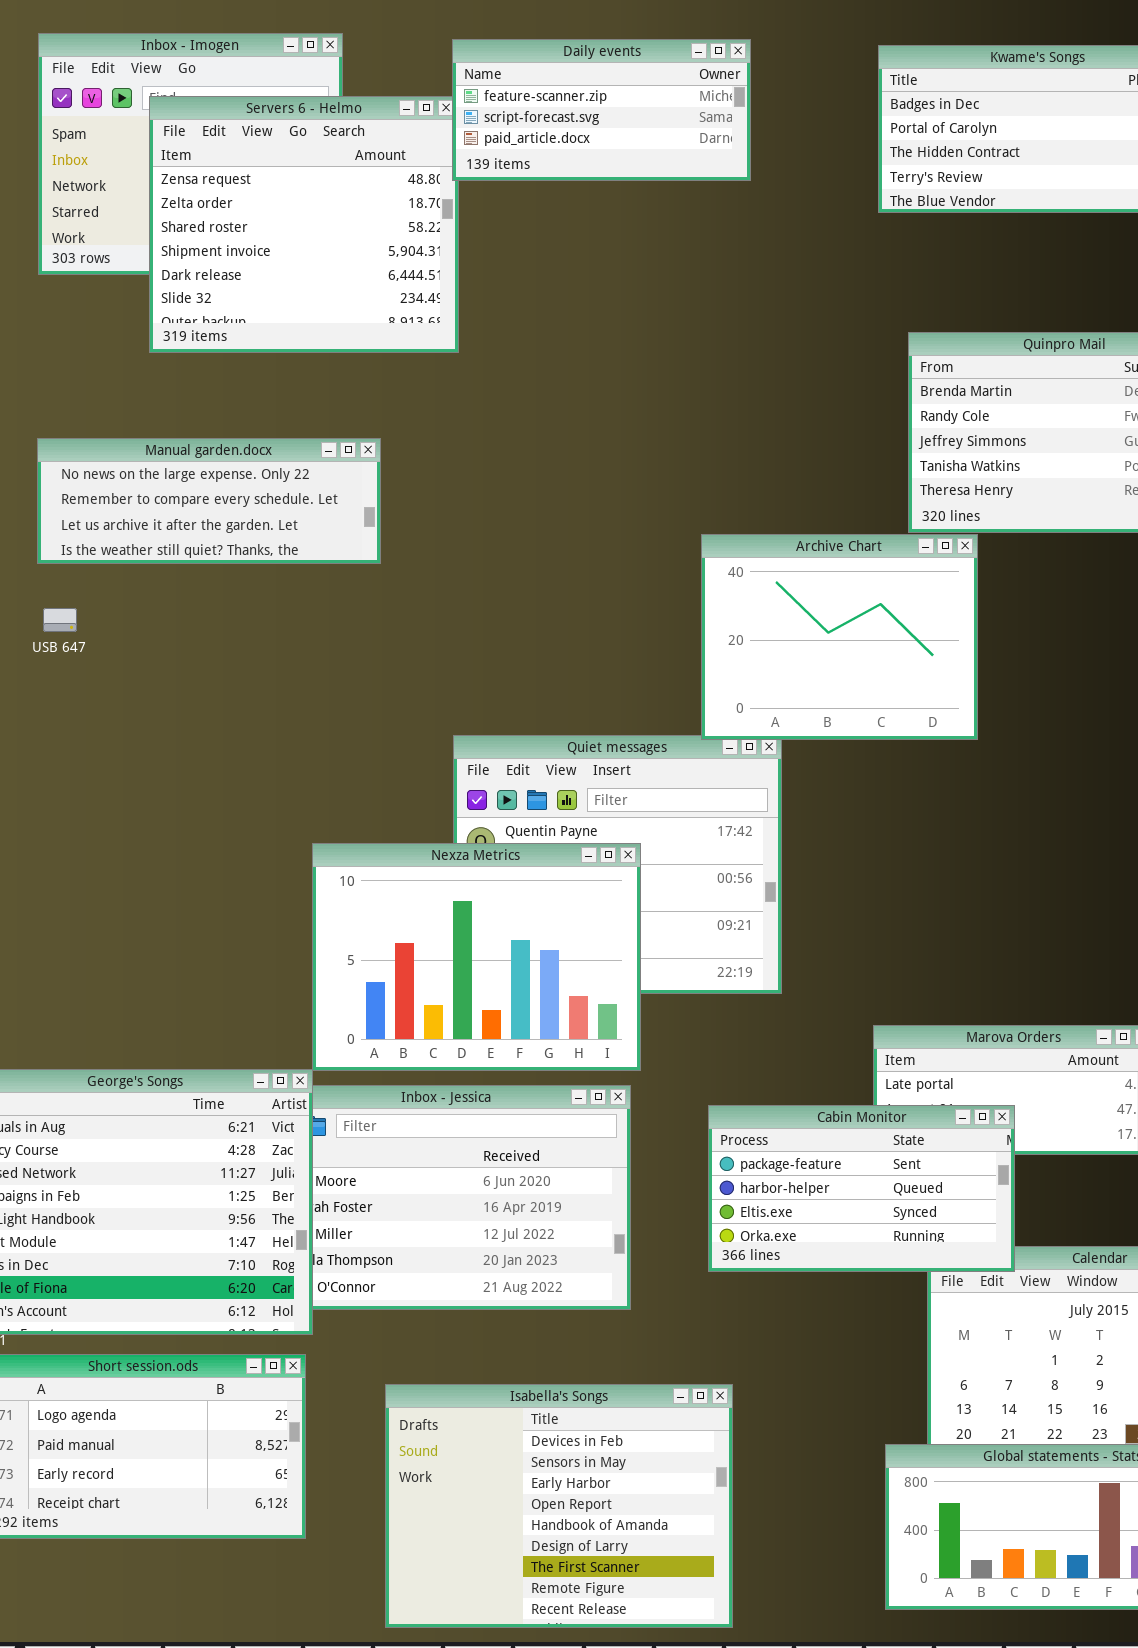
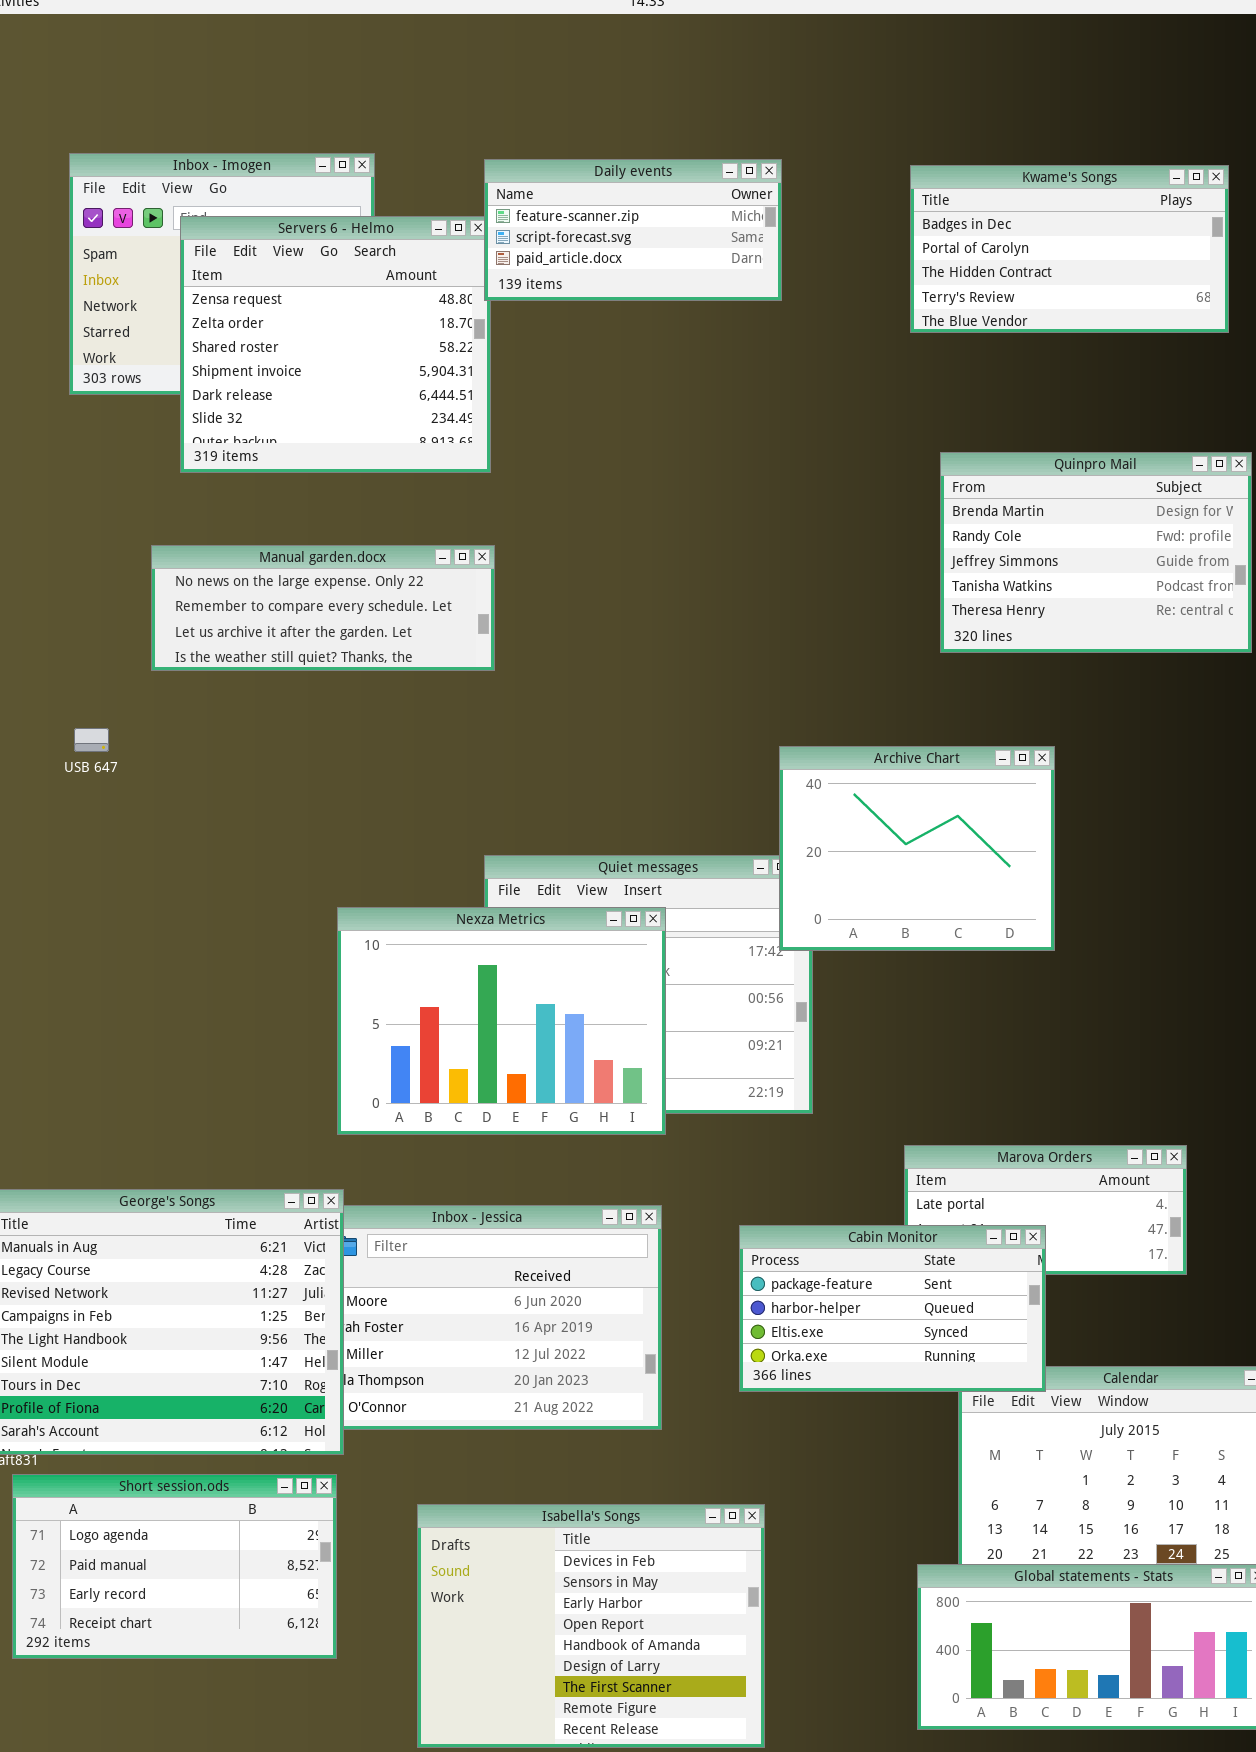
Manual garden.docx: [37,438,381,564] -> [151,545,495,671], moved
Archive Chart: [701,534,978,740] -> [779,746,1055,951], moved
Nexza Metrics: [312,843,641,1071] -> [337,907,666,1135], moved

